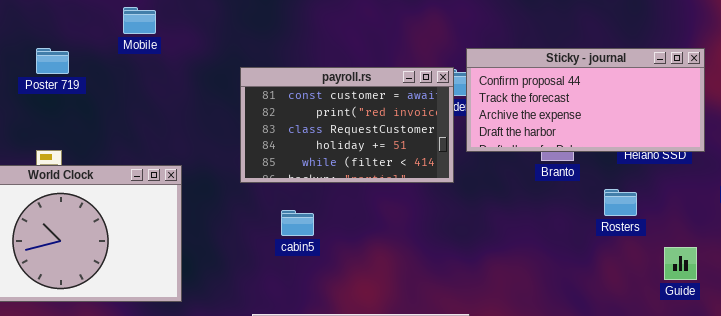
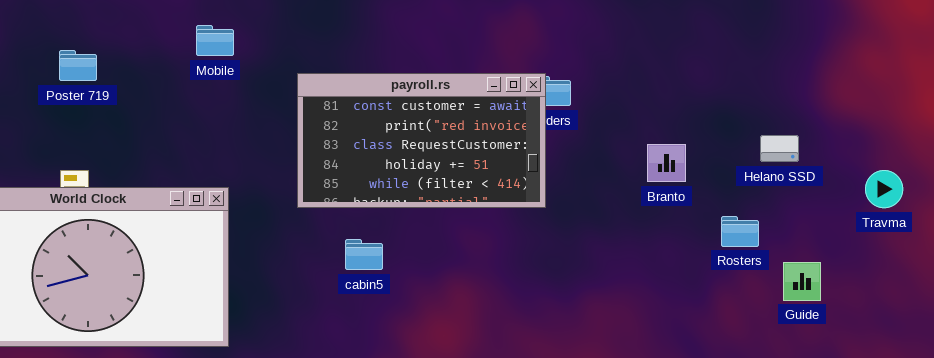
Mobile: [123,7,156,34] -> [196,25,234,56], moved
Sticky - journal: [466,48,705,152] -> none, closed
Guide: [664,247,697,280] -> [783,262,821,301], moved

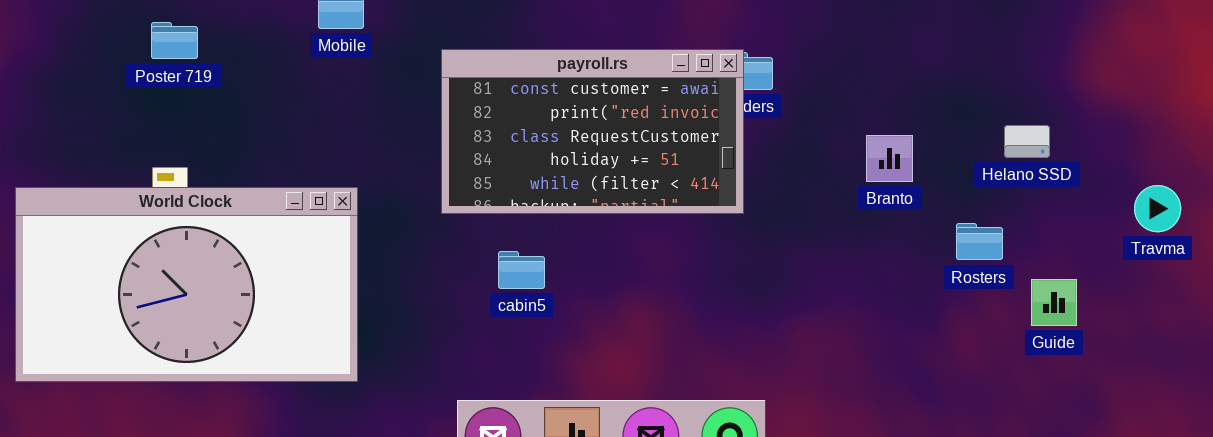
Travma: [865,170,903,208] -> [1134,185,1181,232], moved

